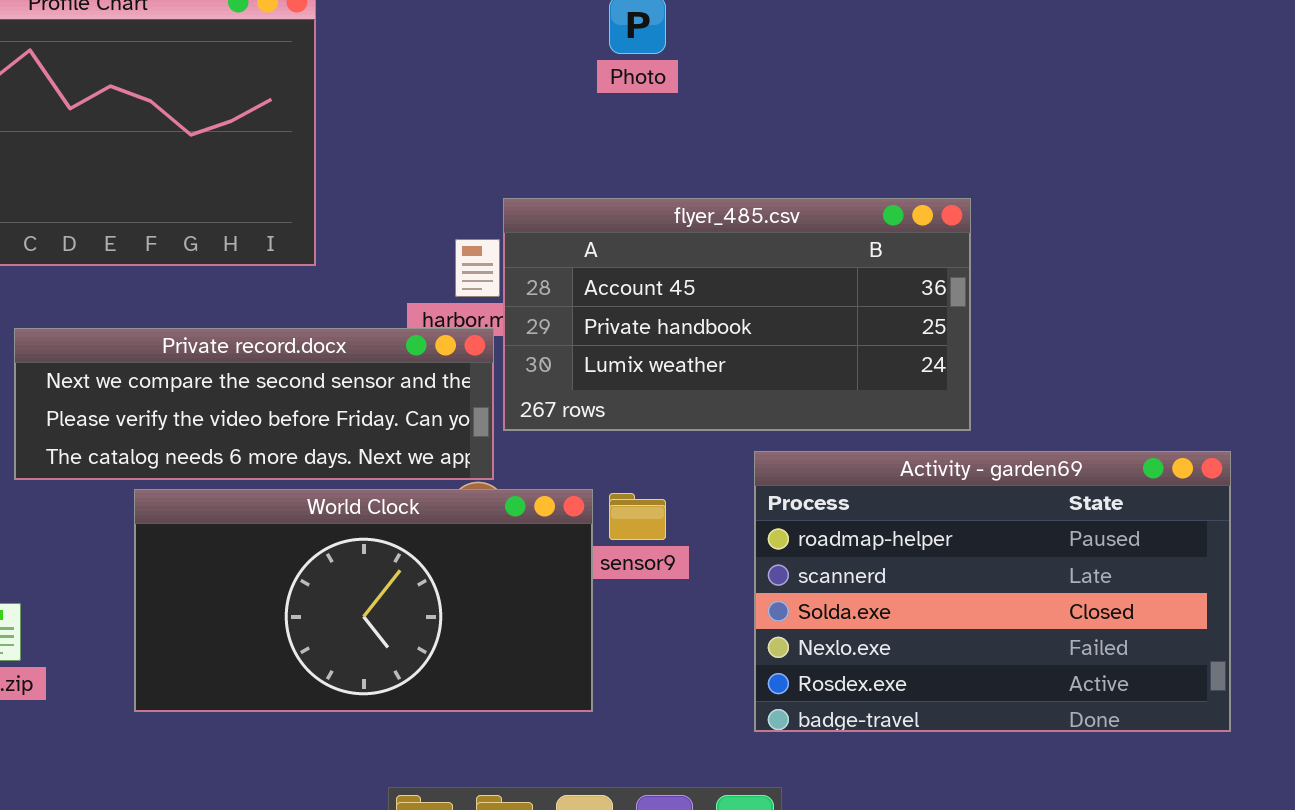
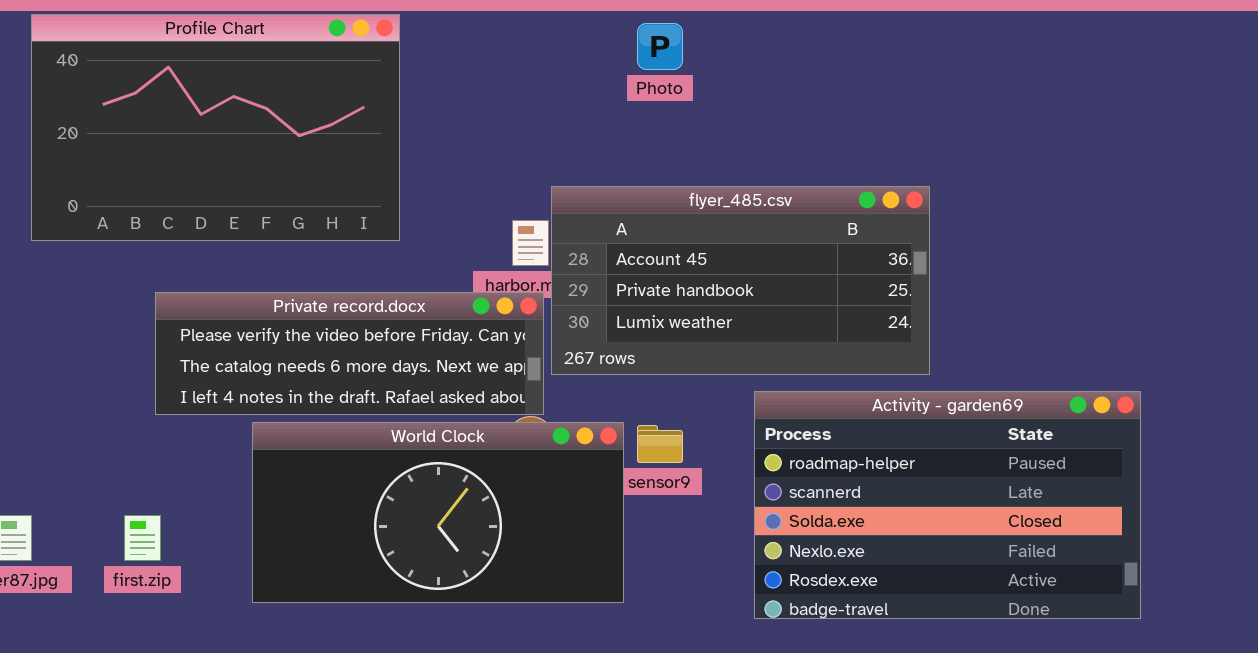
Private record.docx: [14,328,494,480] -> [155,292,544,415], scrolled down 1 row

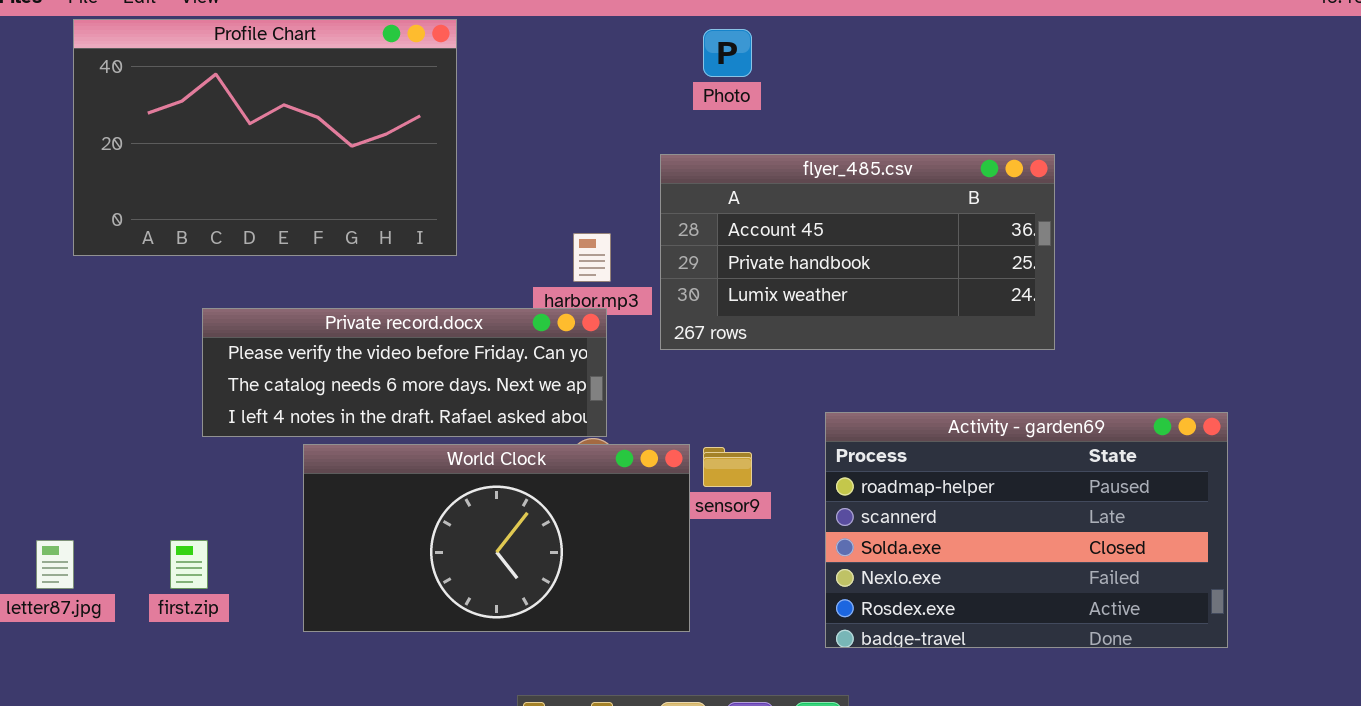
flyer_485.csv: [551,186,930,375] -> [660,154,1055,350], moved

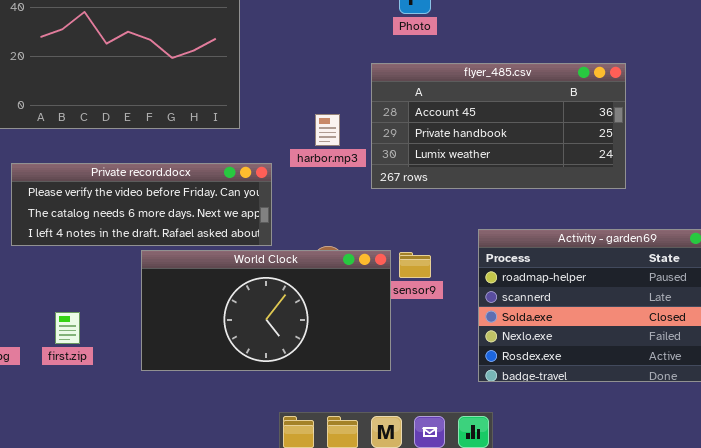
Private record.docx: [202,308,607,437] -> [11,163,272,246], moved

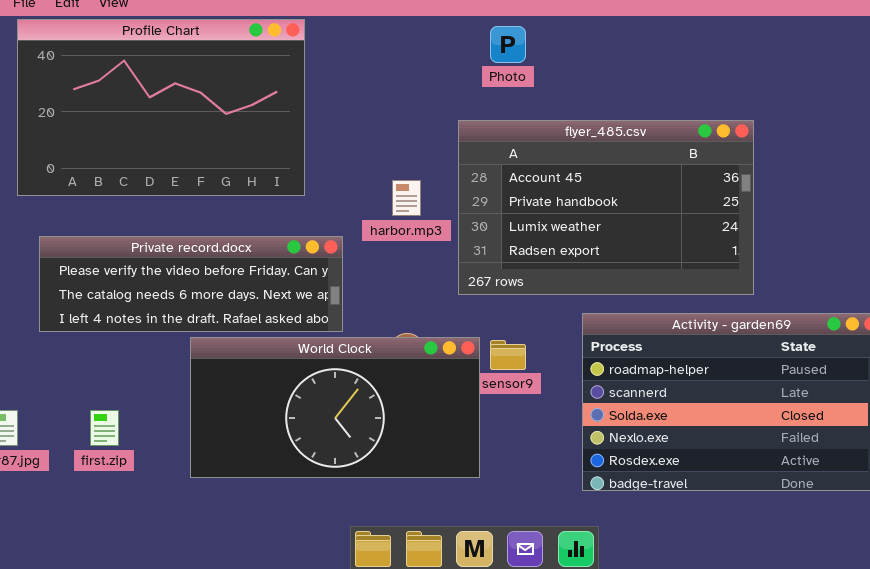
flyer_485.csv: [371,63,626,189] -> [458,120,754,295], resized

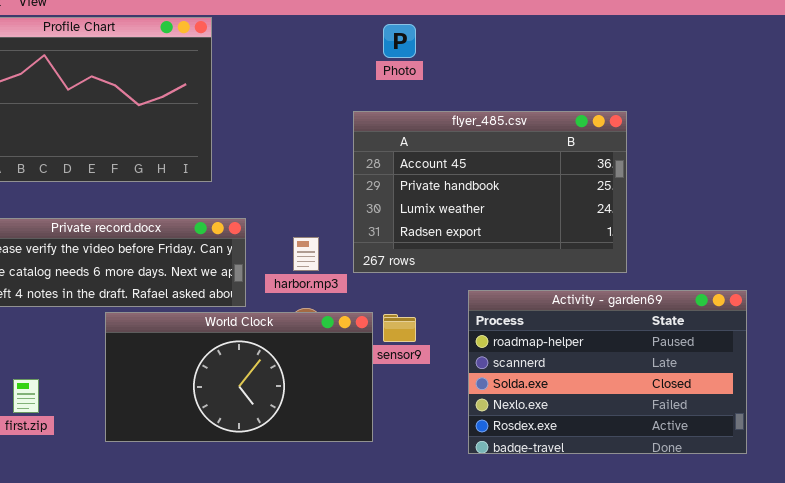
harbor.mp3: [392,180,421,216] -> [293,237,319,271], moved

